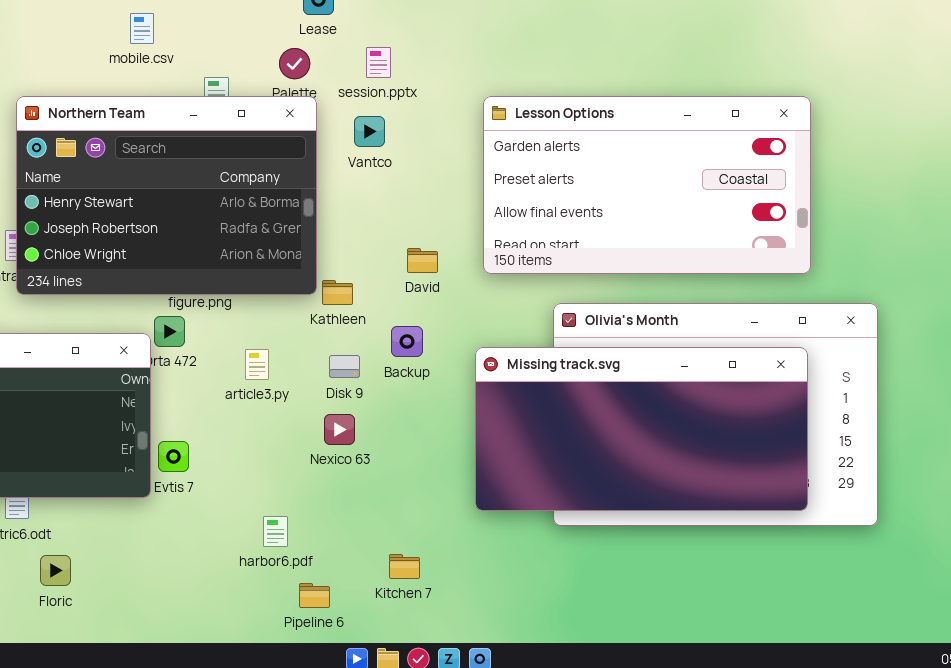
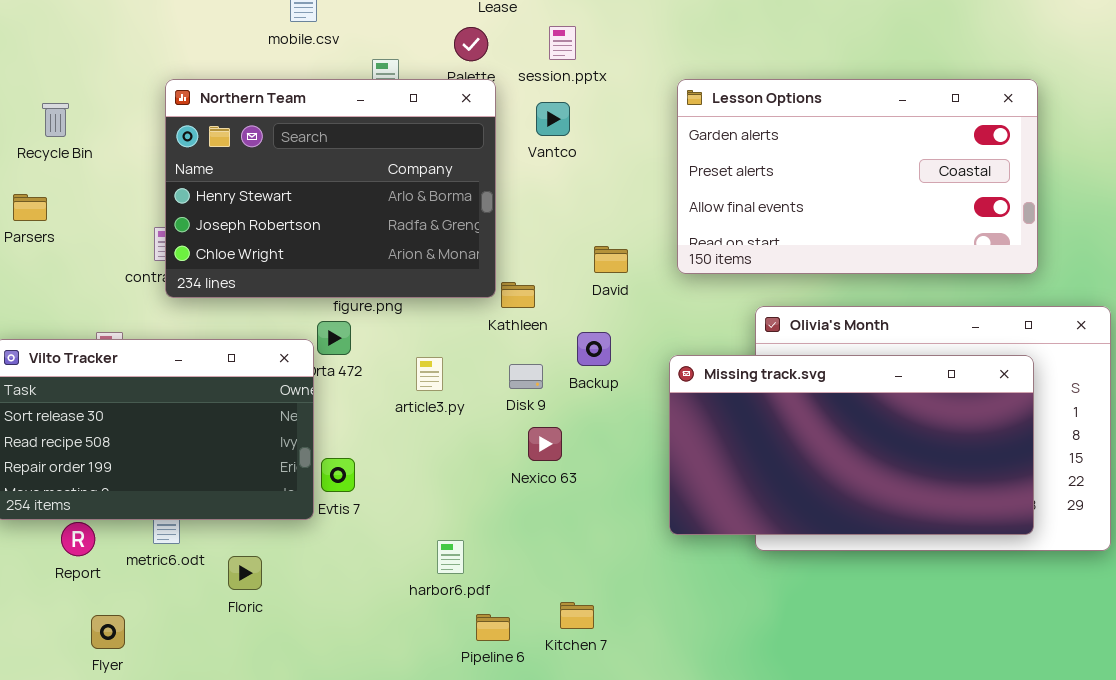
Nexico 63: [324,414,355,445] -> [528,427,562,461], moved
Kitchen 7: [389,554,420,579] -> [560,602,594,629], moved
Floric: [40,555,71,586] -> [228,556,262,590], moved

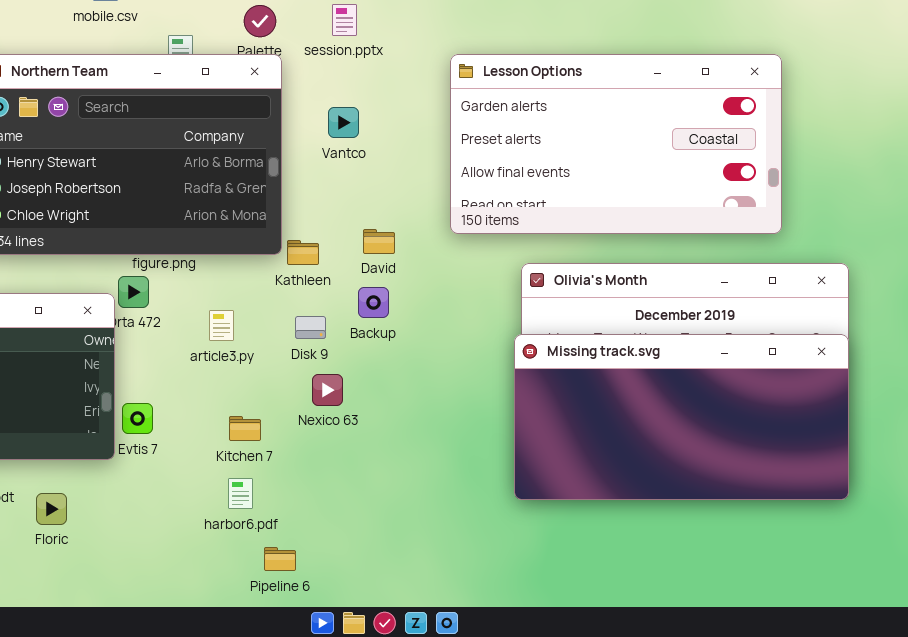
Vantco: [536,102,570,136] -> [328,107,359,138], moved
David: [594,246,628,273] -> [363,229,395,254], moved
Missing track.svg: [669,355,1034,535] -> [514,334,849,500], moved
Kitchen 7: [560,602,594,629] -> [229,416,261,441], moved

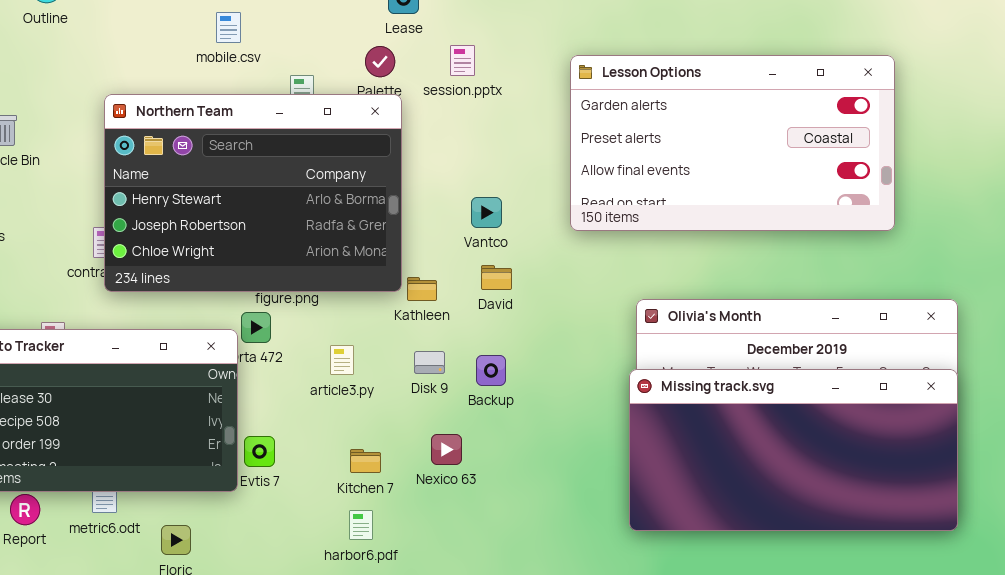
Lesson Options: [450,54,782,234] -> [570,55,895,231], moved
Vantco: [328,107,359,138] -> [471,197,502,228], moved
Backup: [358,287,389,318] -> [476,355,506,386], moved
Nexico 63: [312,374,343,406] -> [431,434,462,465], moved

